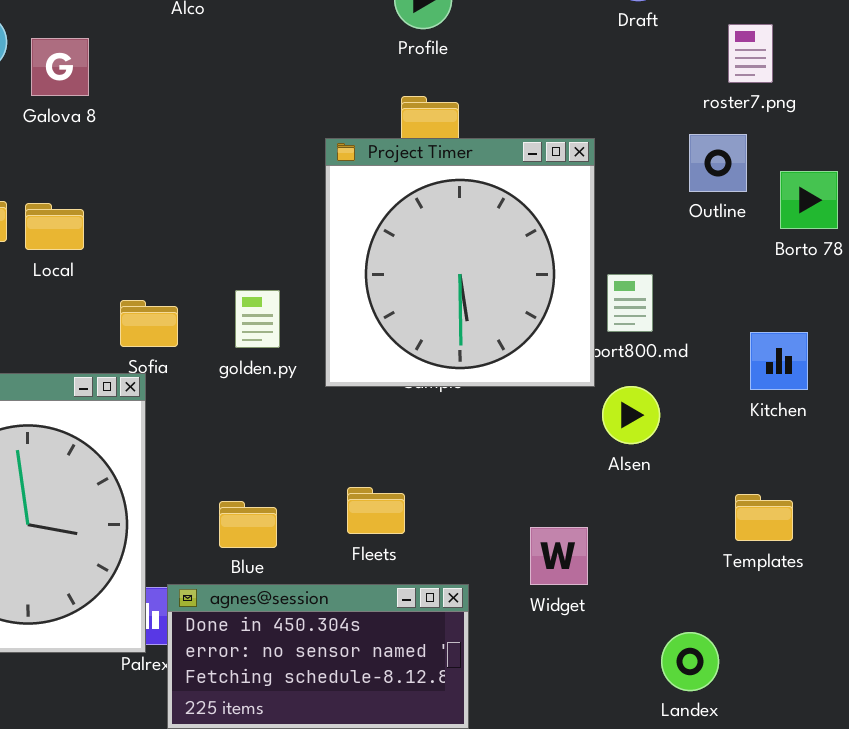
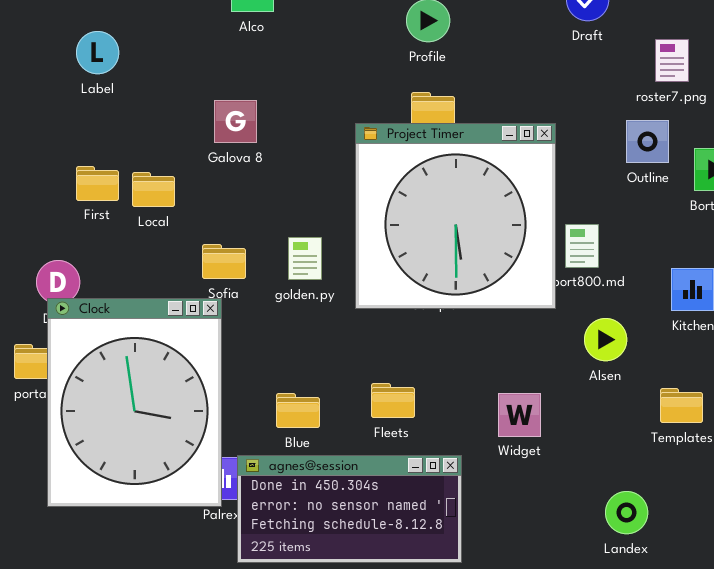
Galova 8: [31,38,89,96] -> [214,100,257,143], moved
Alsen: [602,386,660,444] -> [584,318,627,361], moved
Widget: [530,527,588,585] -> [498,393,541,437], moved

